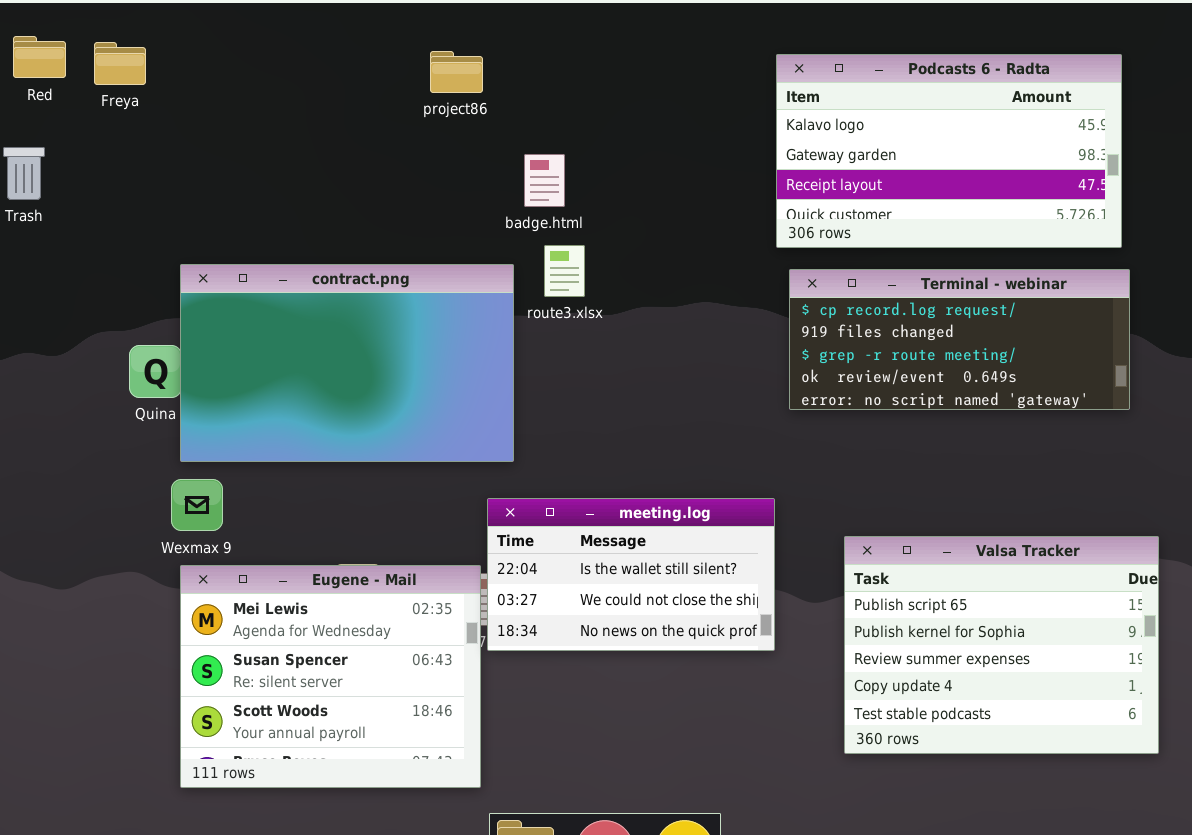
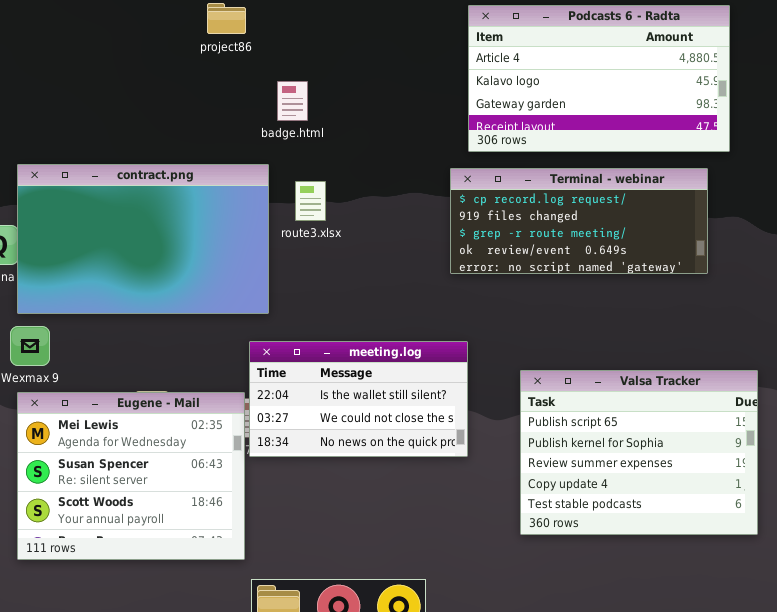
Podcasts 6 - Radta: [776,54,1122,248] -> [468,5,730,152], scrolled up 1 row
route3.xlsx: [544,245,585,297] -> [295,181,326,221], moved
Terminal - webinar: [789,269,1130,410] -> [450,168,708,274], moved

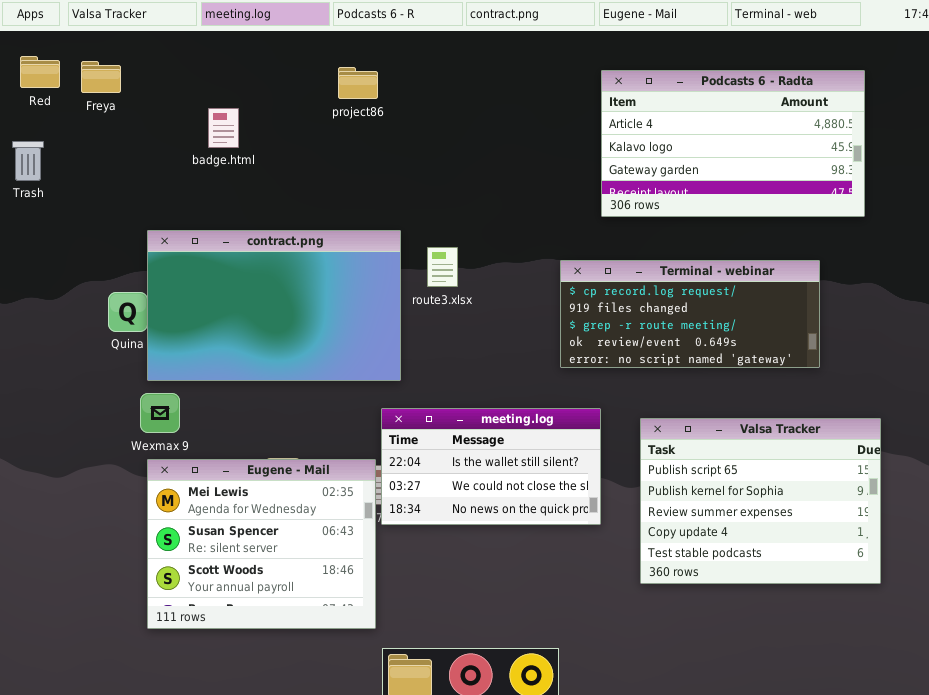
badge.html: [277,81,308,121] -> [208,108,239,148], moved
Terminal - webinar: [450,168,708,274] -> [560,260,820,368], moved
Valsa Tracker: [520,370,758,535] -> [640,418,881,584], moved

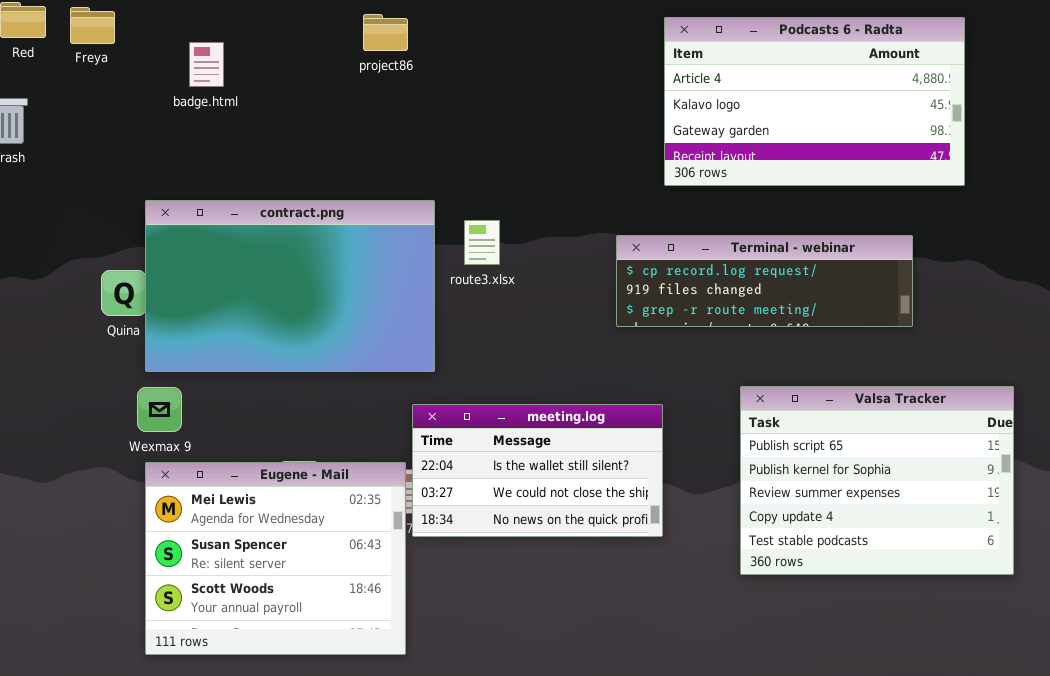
badge.html: [208,108,239,148] -> [189,42,224,87], moved
Terminal - webinar: [560,260,820,368] -> [616,235,913,327], resized
Valsa Tracker: [640,418,881,584] -> [740,386,1014,575], moved

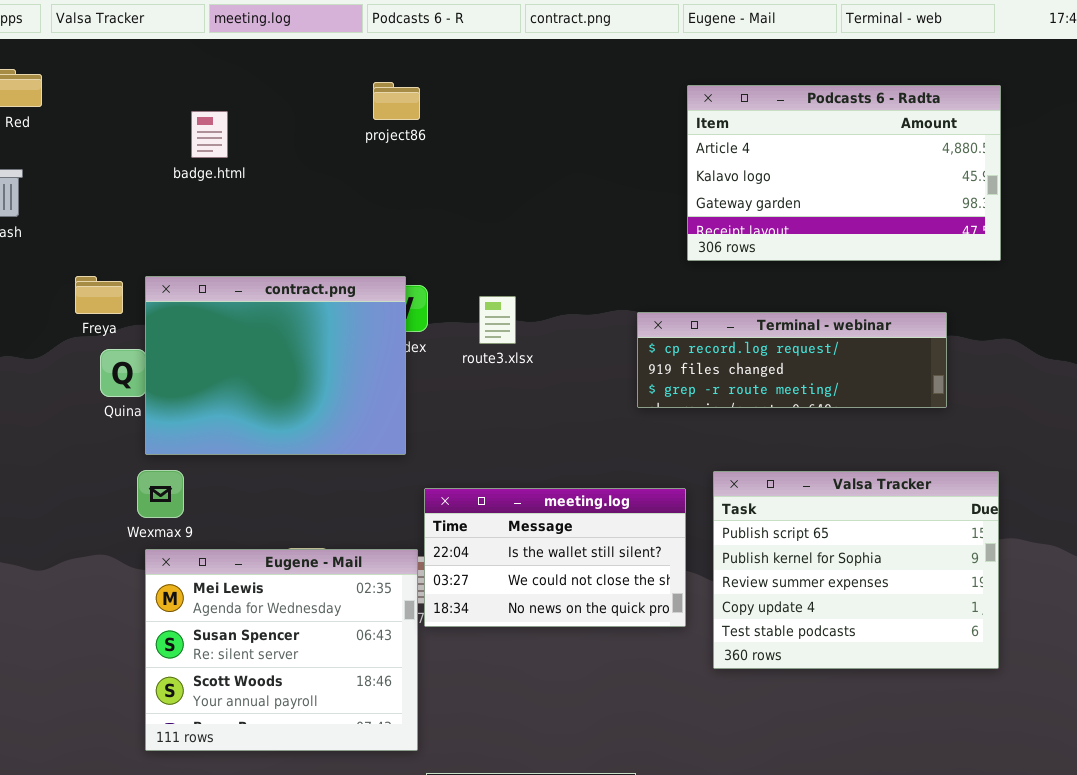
Freya: [70,7,115,44] -> [75,276,123,314], moved
contract.png: [145,200,435,372] -> [145,276,406,455], resized
Valsa Tracker: [740,386,1014,575] -> [713,471,999,669], moved

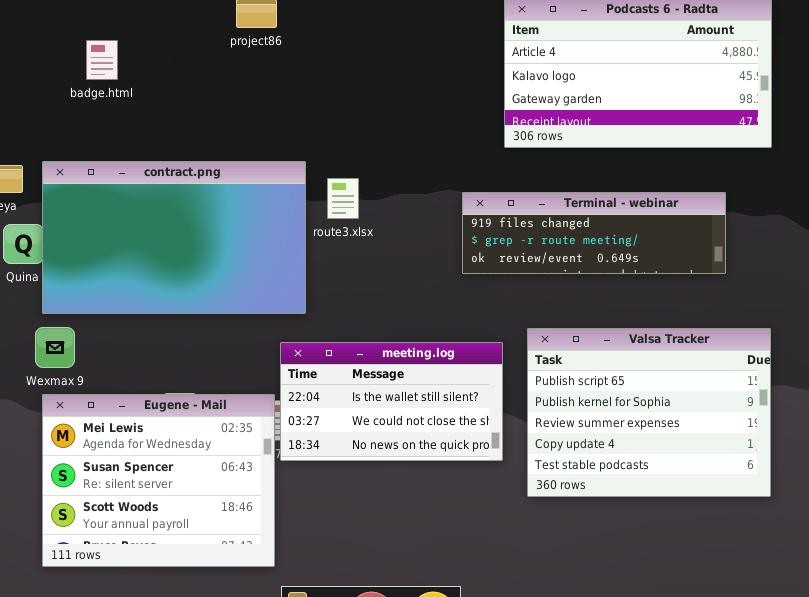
badge.html: [191,111,228,158] -> [86,40,118,80], moved
contract.png: [145,276,406,455] -> [42,161,306,314], resized
Terminal - webinar: [637,312,947,408] -> [462,192,726,274], scrolled down 1 row

